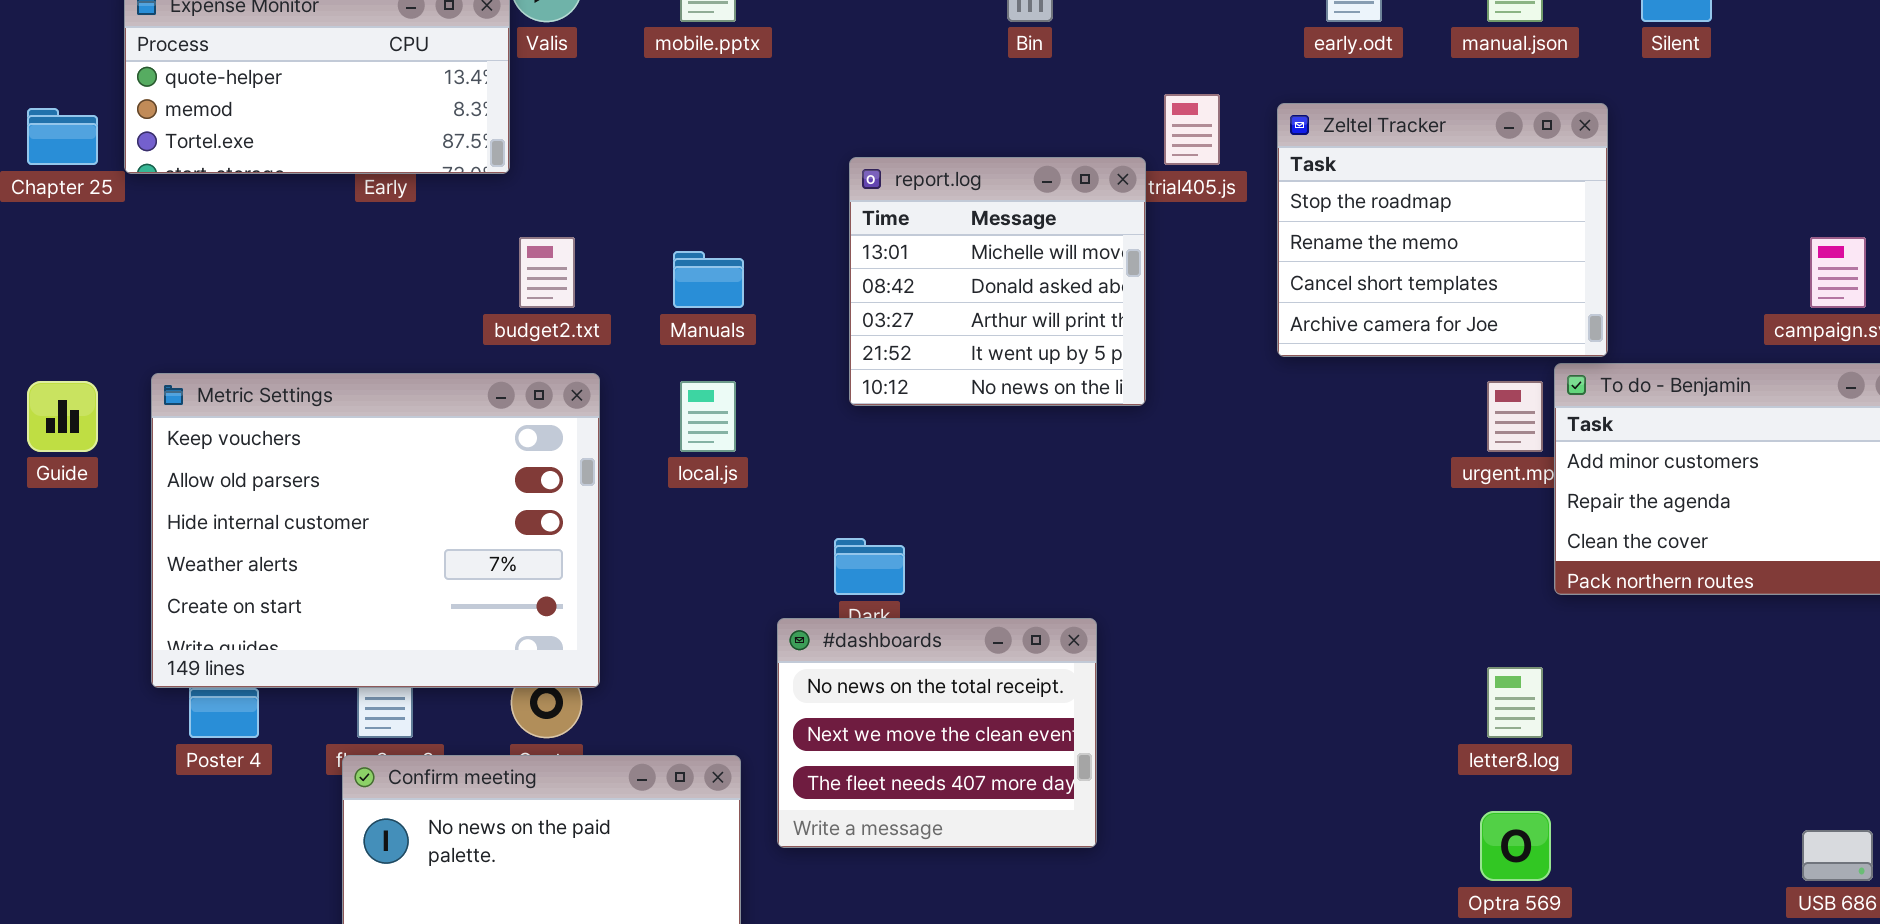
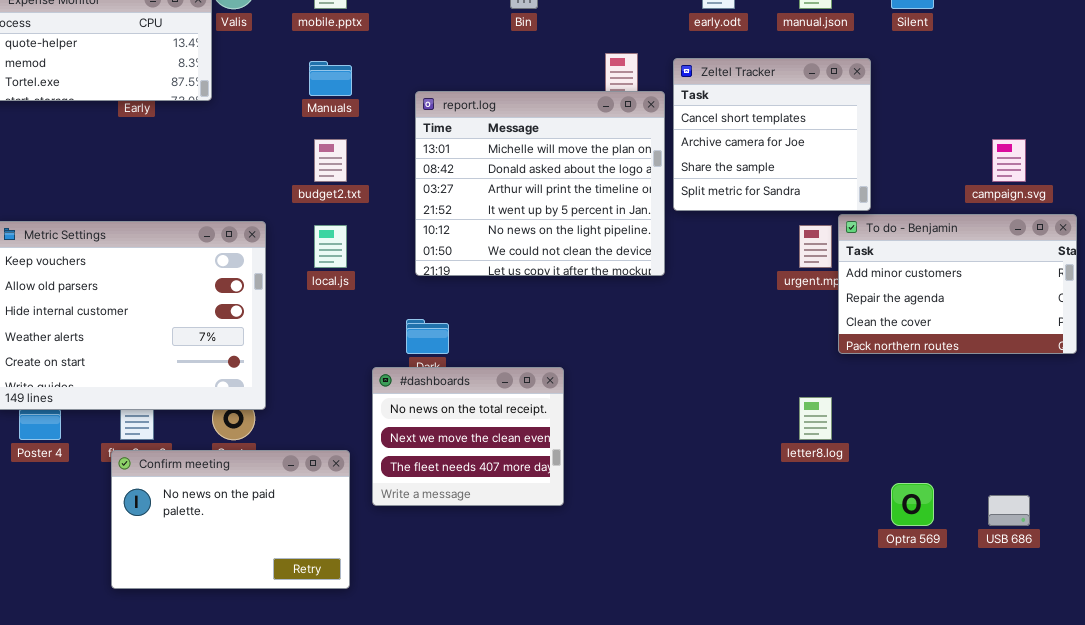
Zeltel Tracker: [1277,103,1608,357] -> [673,58,871,211], scrolled down 2 rows
report.log: [849,157,1146,406] -> [415,91,665,276], resized
budget2.txt: [519,237,575,308] -> [314,139,347,182], moved
Manuals: [673,251,744,308] -> [309,61,352,96], moved
Optra 569: [1480,811,1551,881] -> [891,483,934,526], moved

